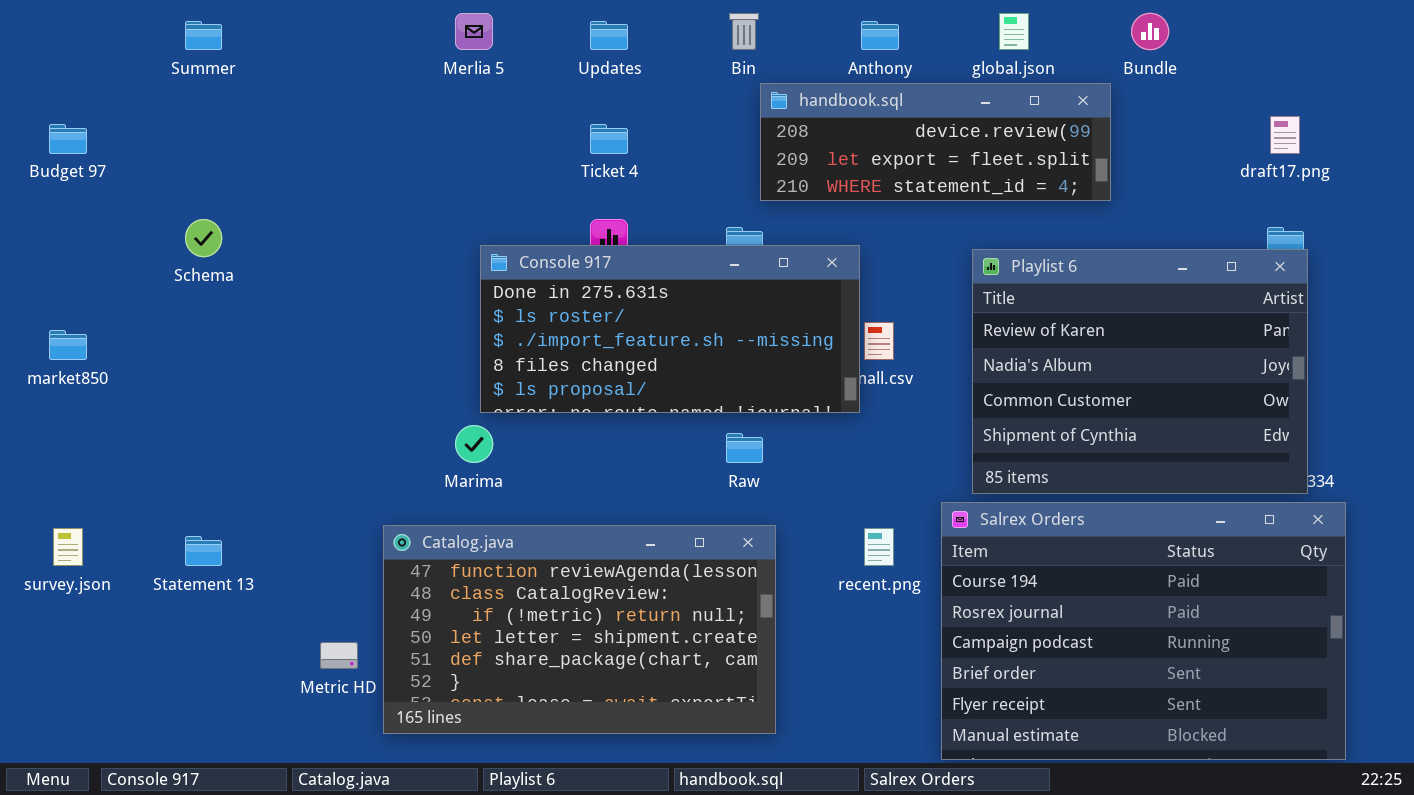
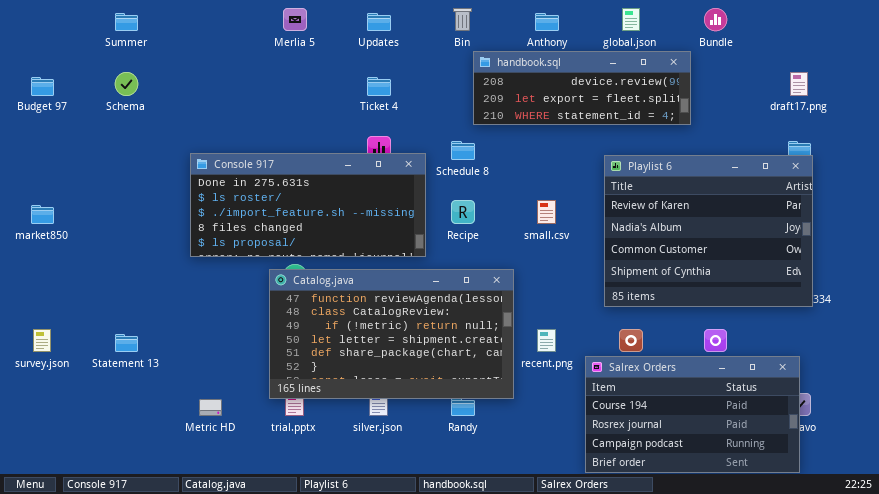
Schema: [185,219,222,257] -> [115,72,138,96], moved
Console 917: [480,245,860,413] -> [190,153,426,257], moved
Salrex Orders: [941,502,1346,760] -> [585,356,800,473], resized
Catalog.java: [383,525,776,734] -> [269,269,514,399], moved

